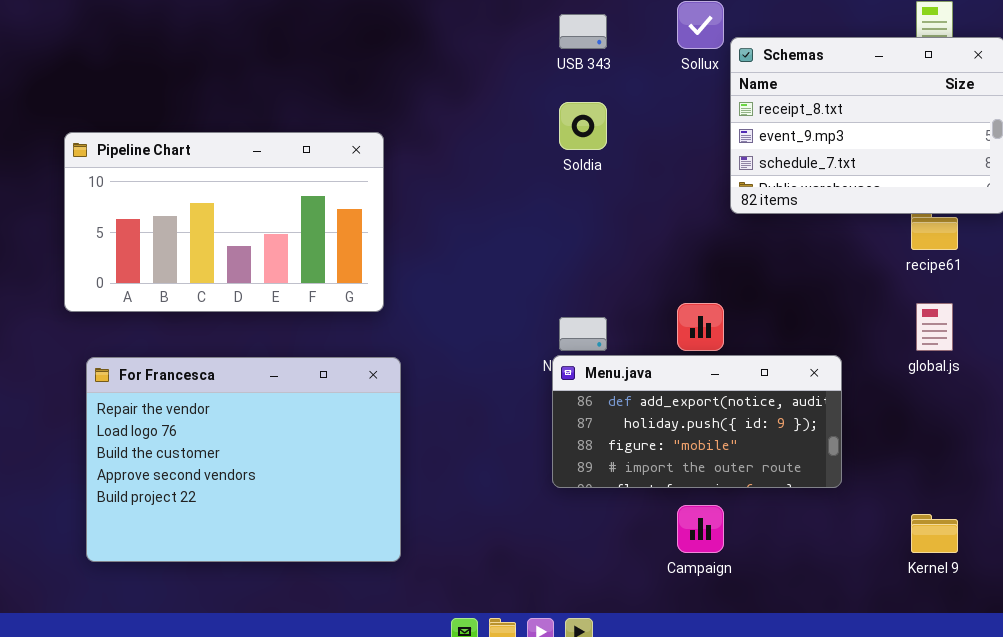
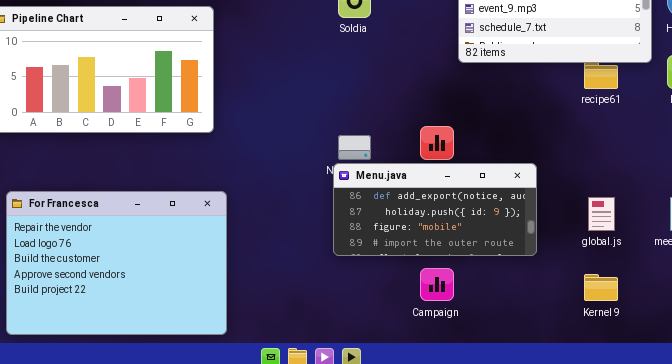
global.js: [916,303,953,351] -> [588,197,615,231], moved
For Francesca: [86,357,401,562] -> [6,191,227,335], moved

